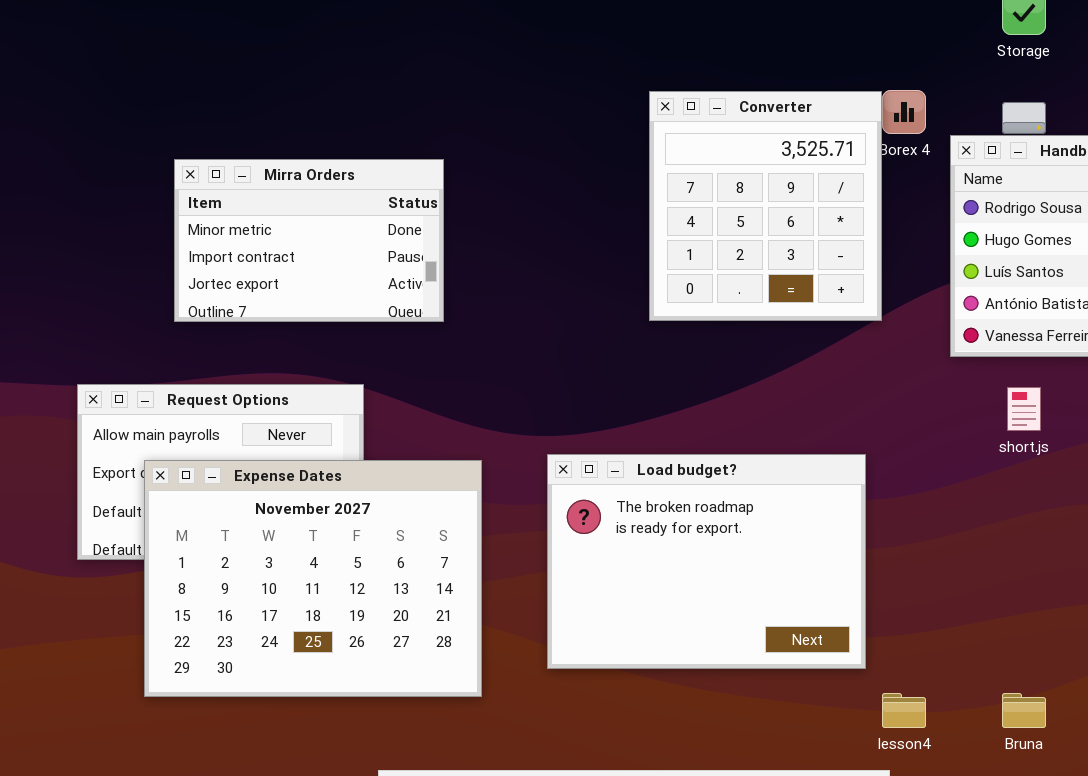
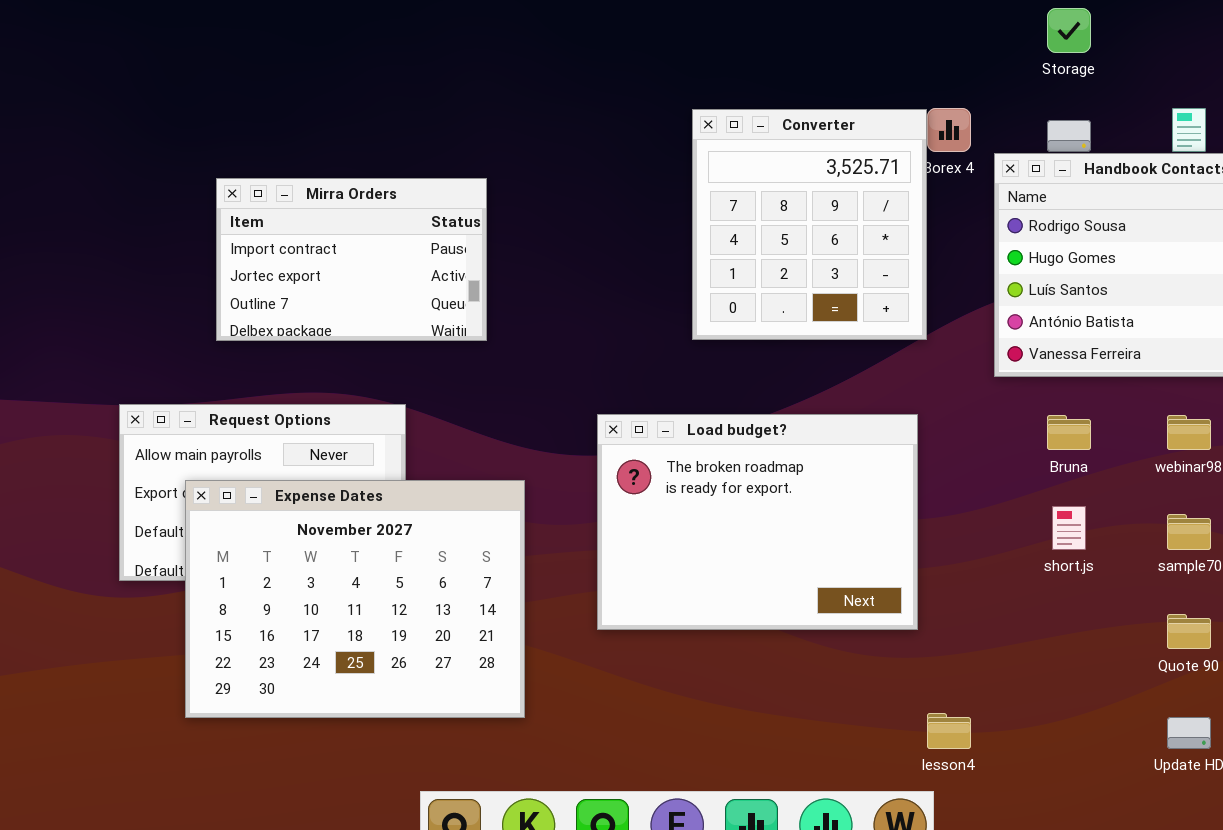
Mirra Orders: [174,159,444,322] -> [216,178,487,341], scrolled down 1 row
short.js: [1007,387,1041,431] -> [1052,506,1086,550], moved
Load budget?: [547,454,866,669] -> [597,414,918,630], moved
Bruna: [1002,693,1046,728] -> [1047,415,1091,450], moved

